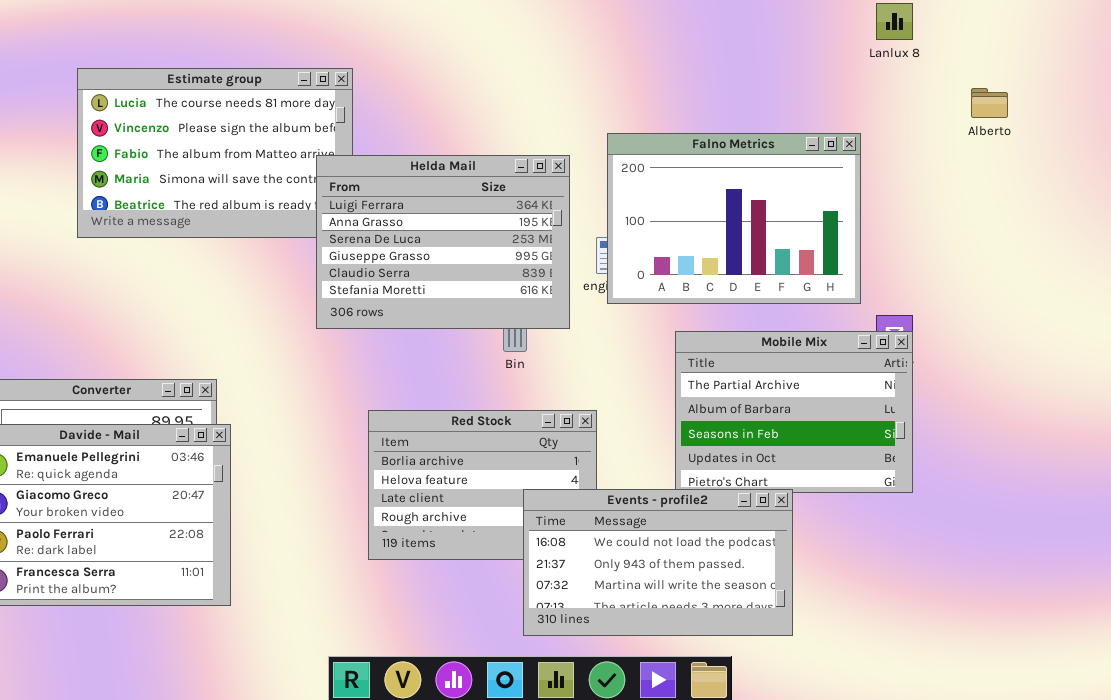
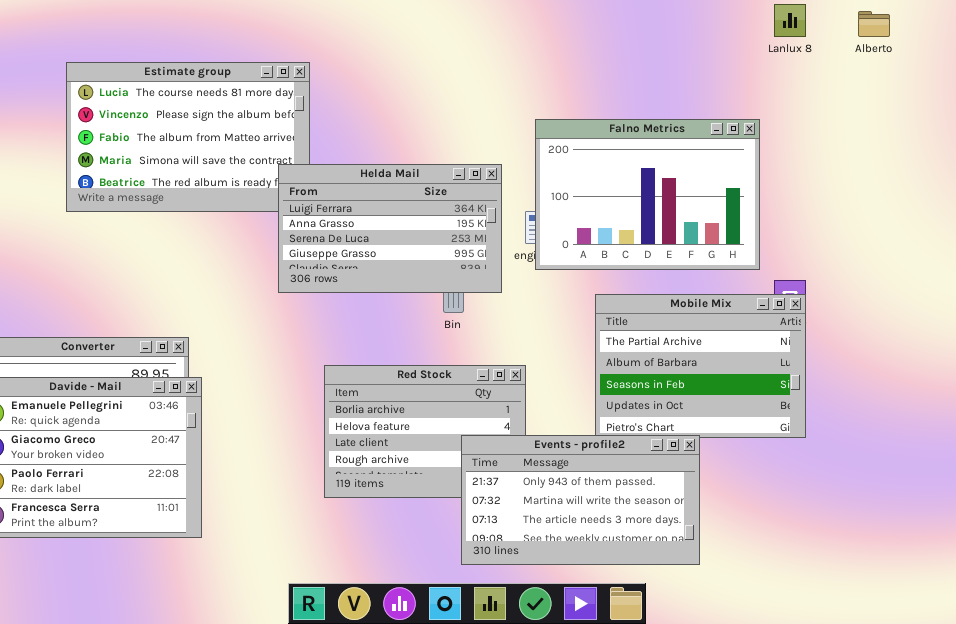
Alberto: [971,88,1008,118] -> [858,11,890,37], moved
Helda Mail: [316,155,570,329] -> [278,164,502,293], resized
Events - profile2: [523,489,793,636] -> [461,435,700,565], scrolled down 1 row

